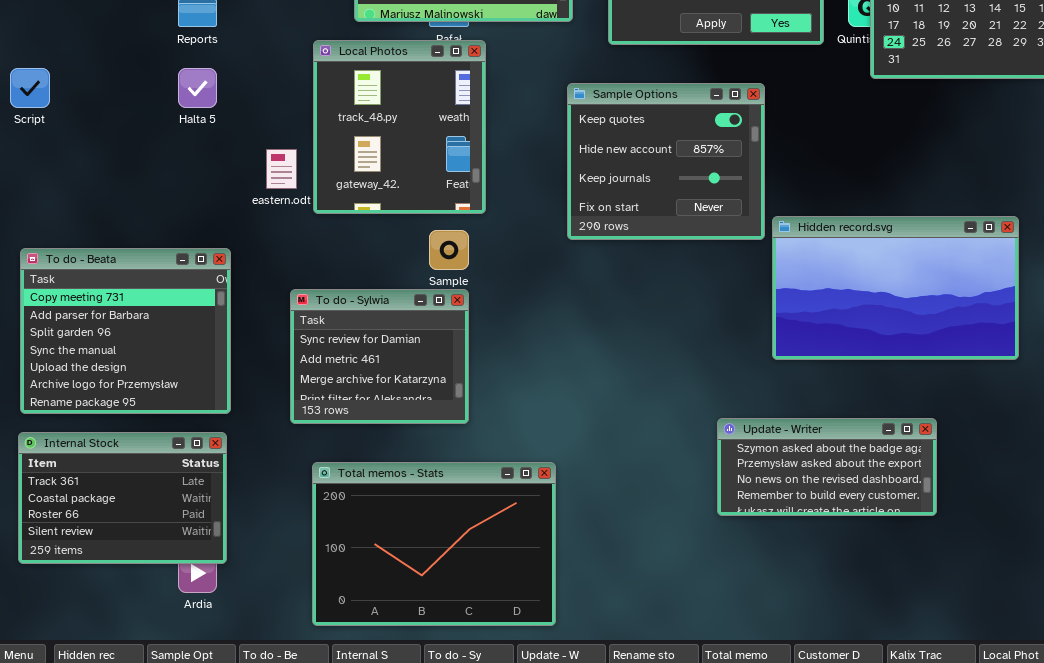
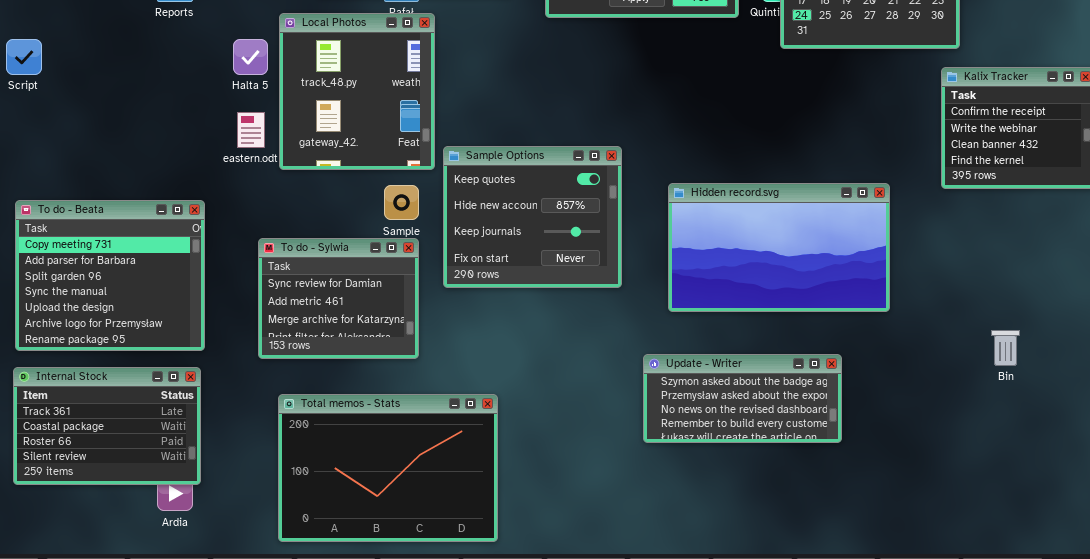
Halta 5: [178,68,217,108] -> [233,39,268,75], moved
Sample Options: [567,83,765,240] -> [443,146,622,288], moved
Hidden record.svg: [772,216,1019,360] -> [668,183,890,312], moved

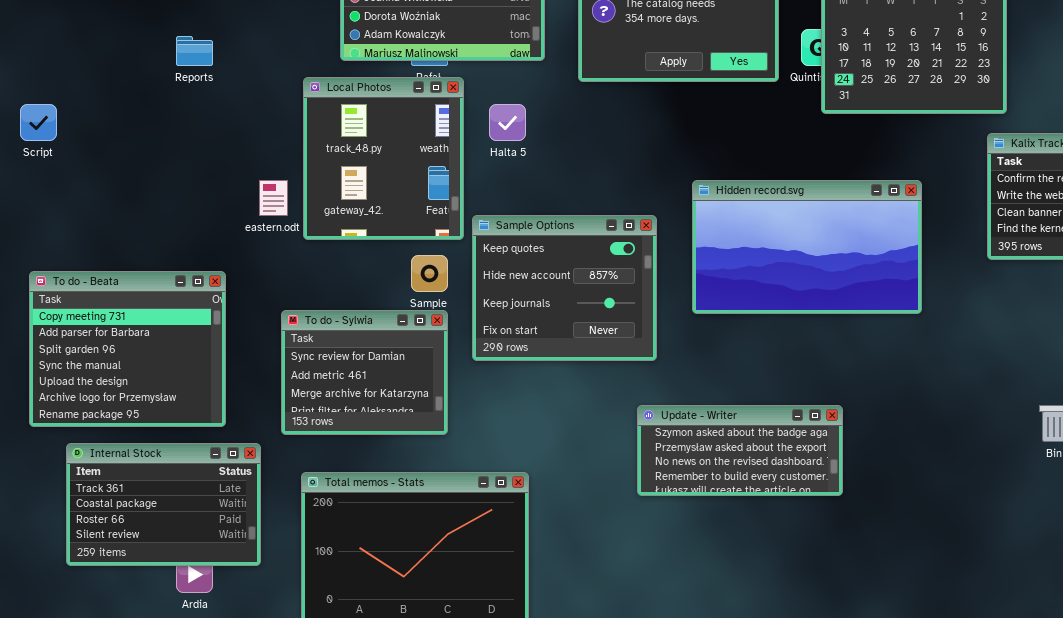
Halta 5: [233,39,268,75] -> [489,104,526,141], moved
Hidden record.svg: [668,183,890,312] -> [692,180,922,314], moved
Update - Writer: [643,354,842,443] -> [637,405,843,496], moved
Internal Stock: [13,367,201,485] -> [66,443,261,566], moved

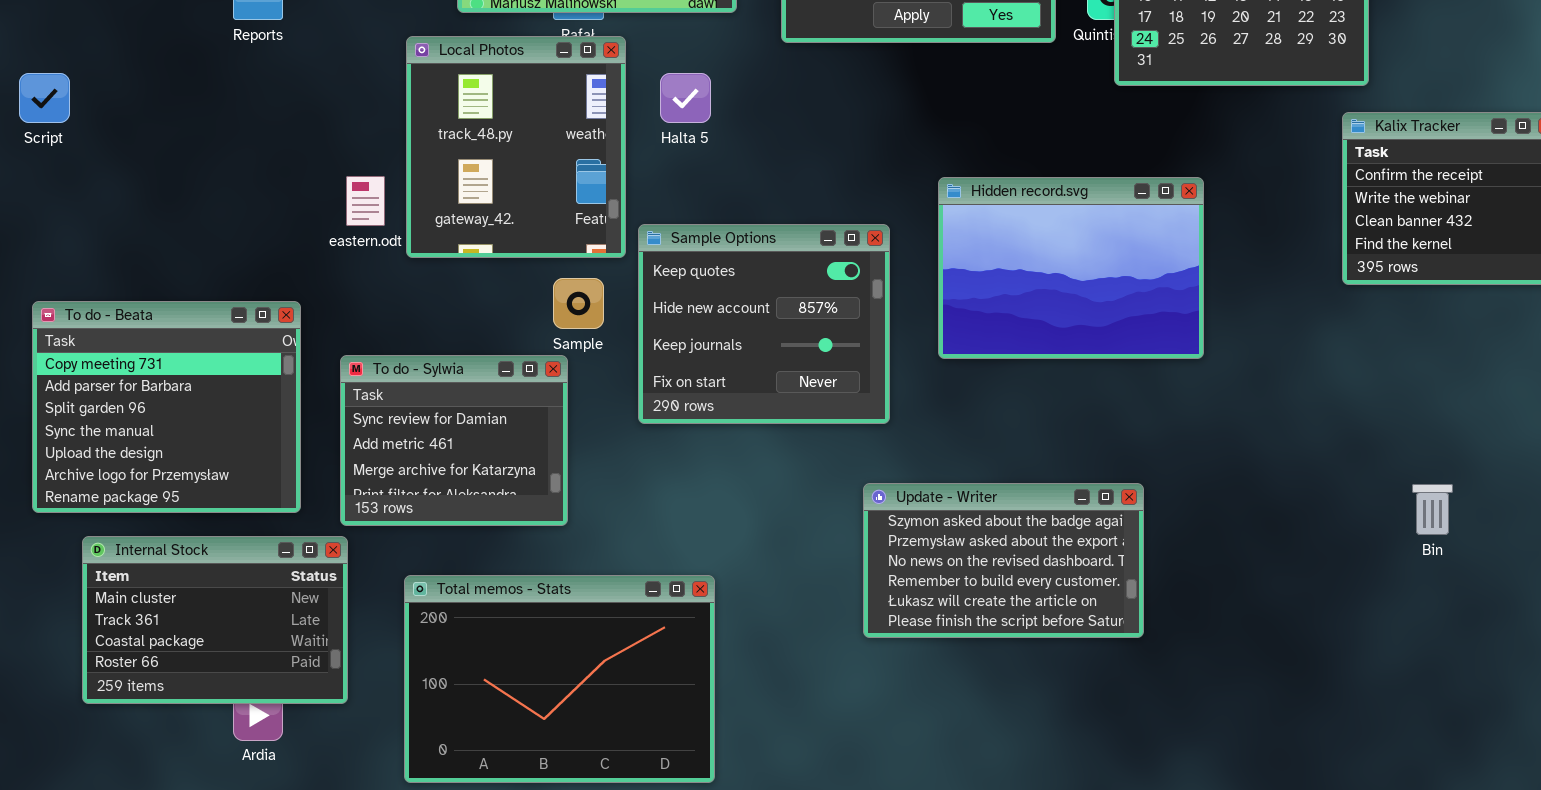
Hidden record.svg: [692,180,922,314] -> [938,177,1204,359], resized
To do - Sylwia: [281,310,448,435] -> [340,355,568,526], moved
Update - Writer: [637,405,843,496] -> [863,483,1144,638], resized
Internal Stock: [66,443,261,566] -> [82,536,348,704], scrolled up 1 row

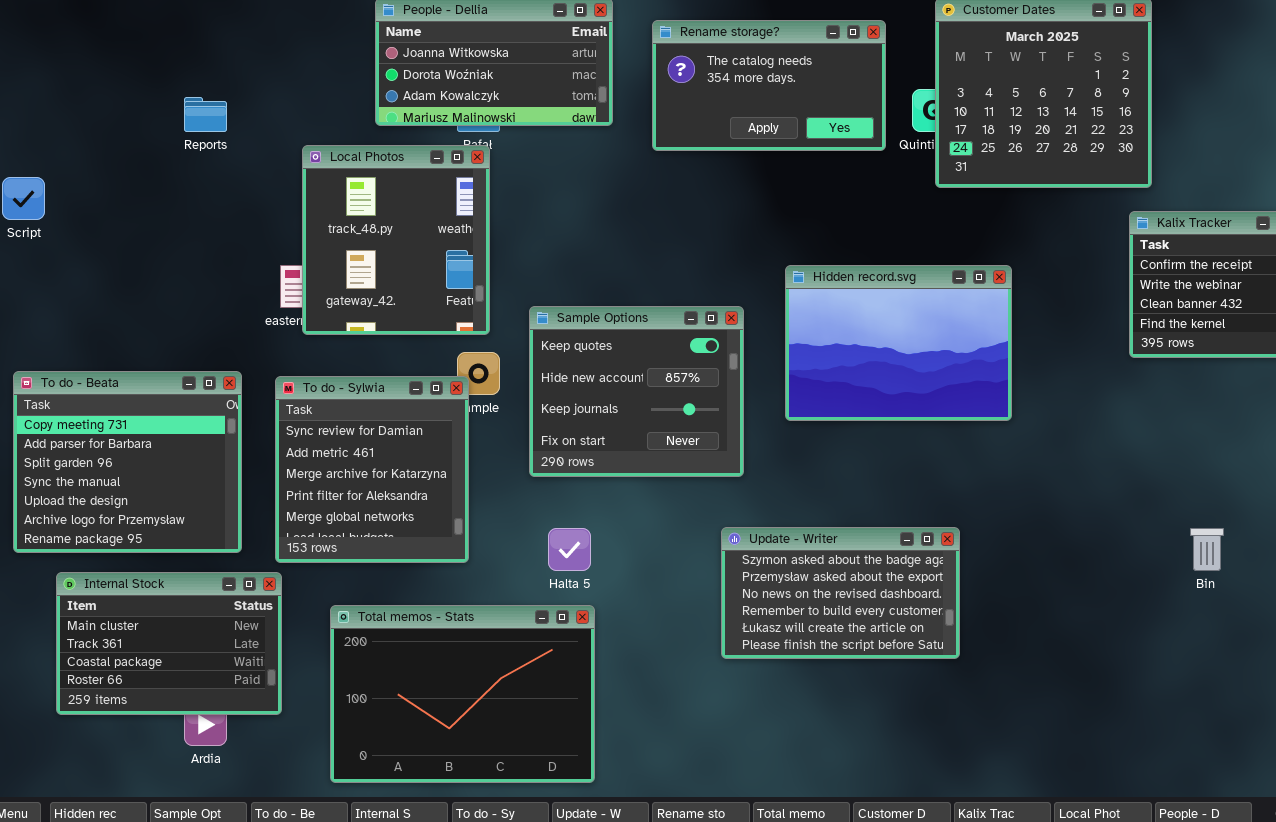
Local Photos: [406,36,626,258] -> [302,145,490,335], moved
Halta 5: [660,73,711,123] -> [548,528,591,571], moved
To do - Sylwia: [340,355,568,526] -> [275,376,469,563], resized

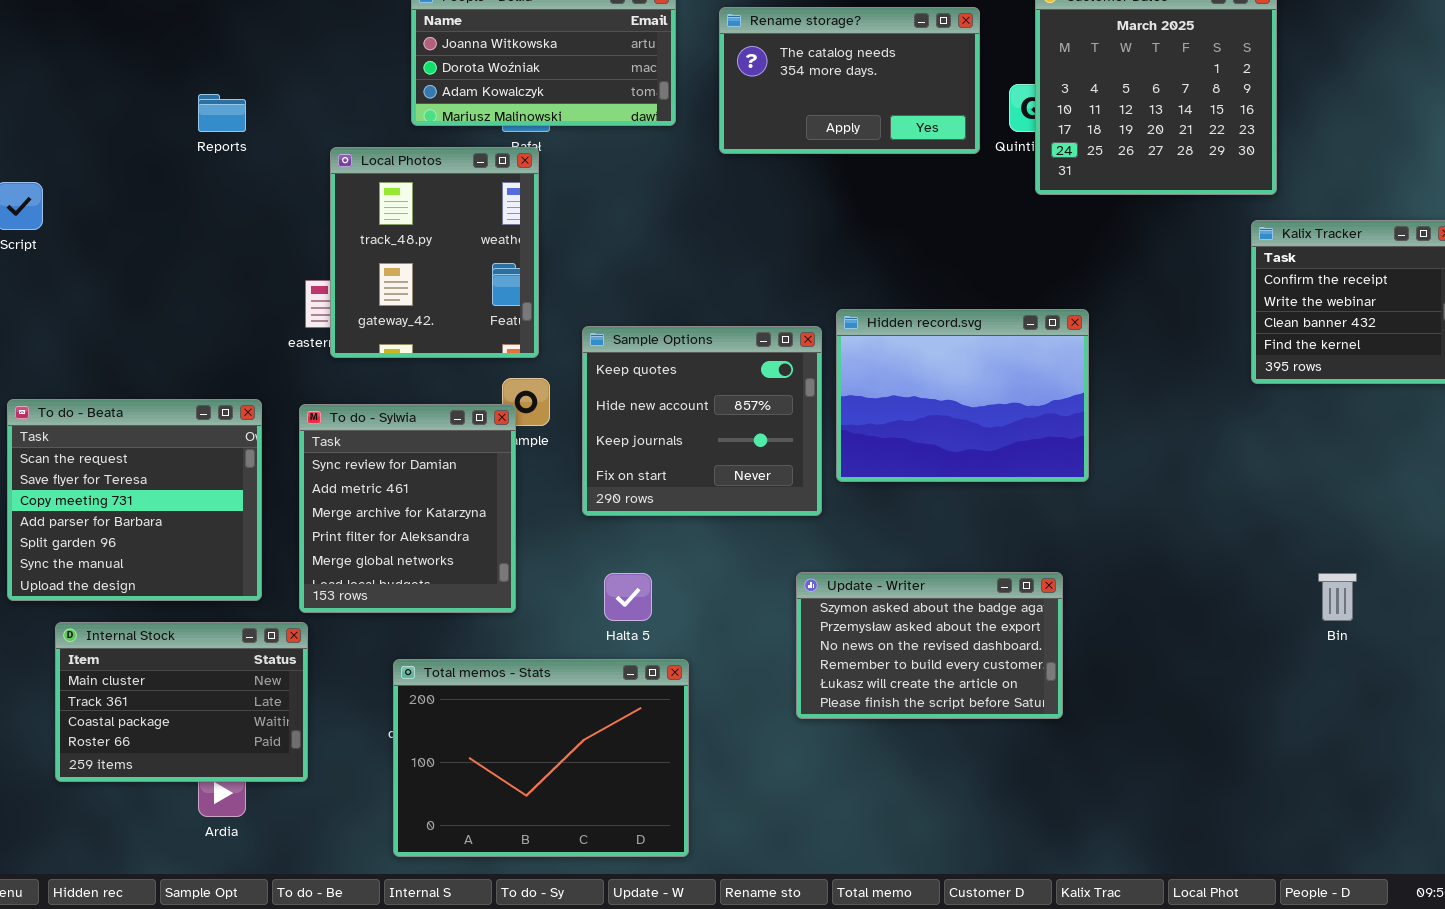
Hidden record.svg: [785,265,1012,421] -> [836,309,1089,482], moved
To do - Beata: [13,371,242,553] -> [7,399,262,601], scrolled up 2 rows
Total memos - Stats: [330,605,595,783] -> [393,659,689,857], moved

